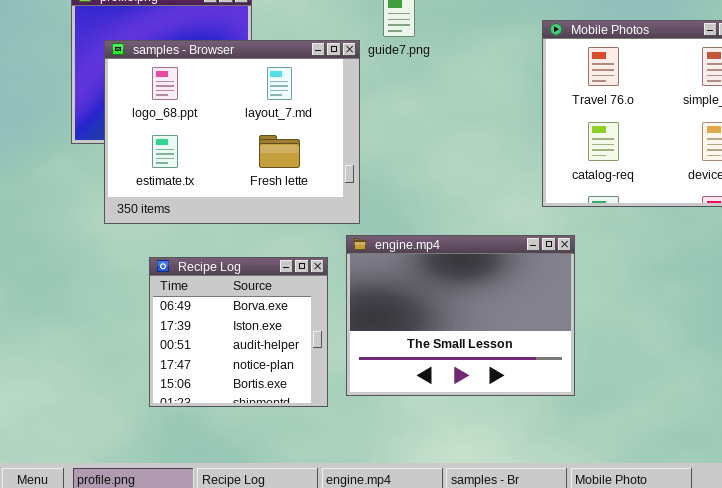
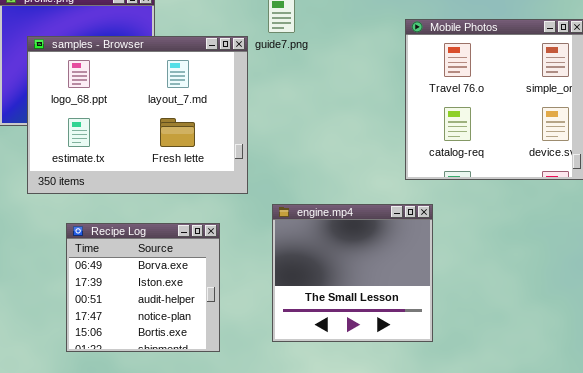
engine.mp4: [346,235,575,396] -> [272,204,433,342], resized

